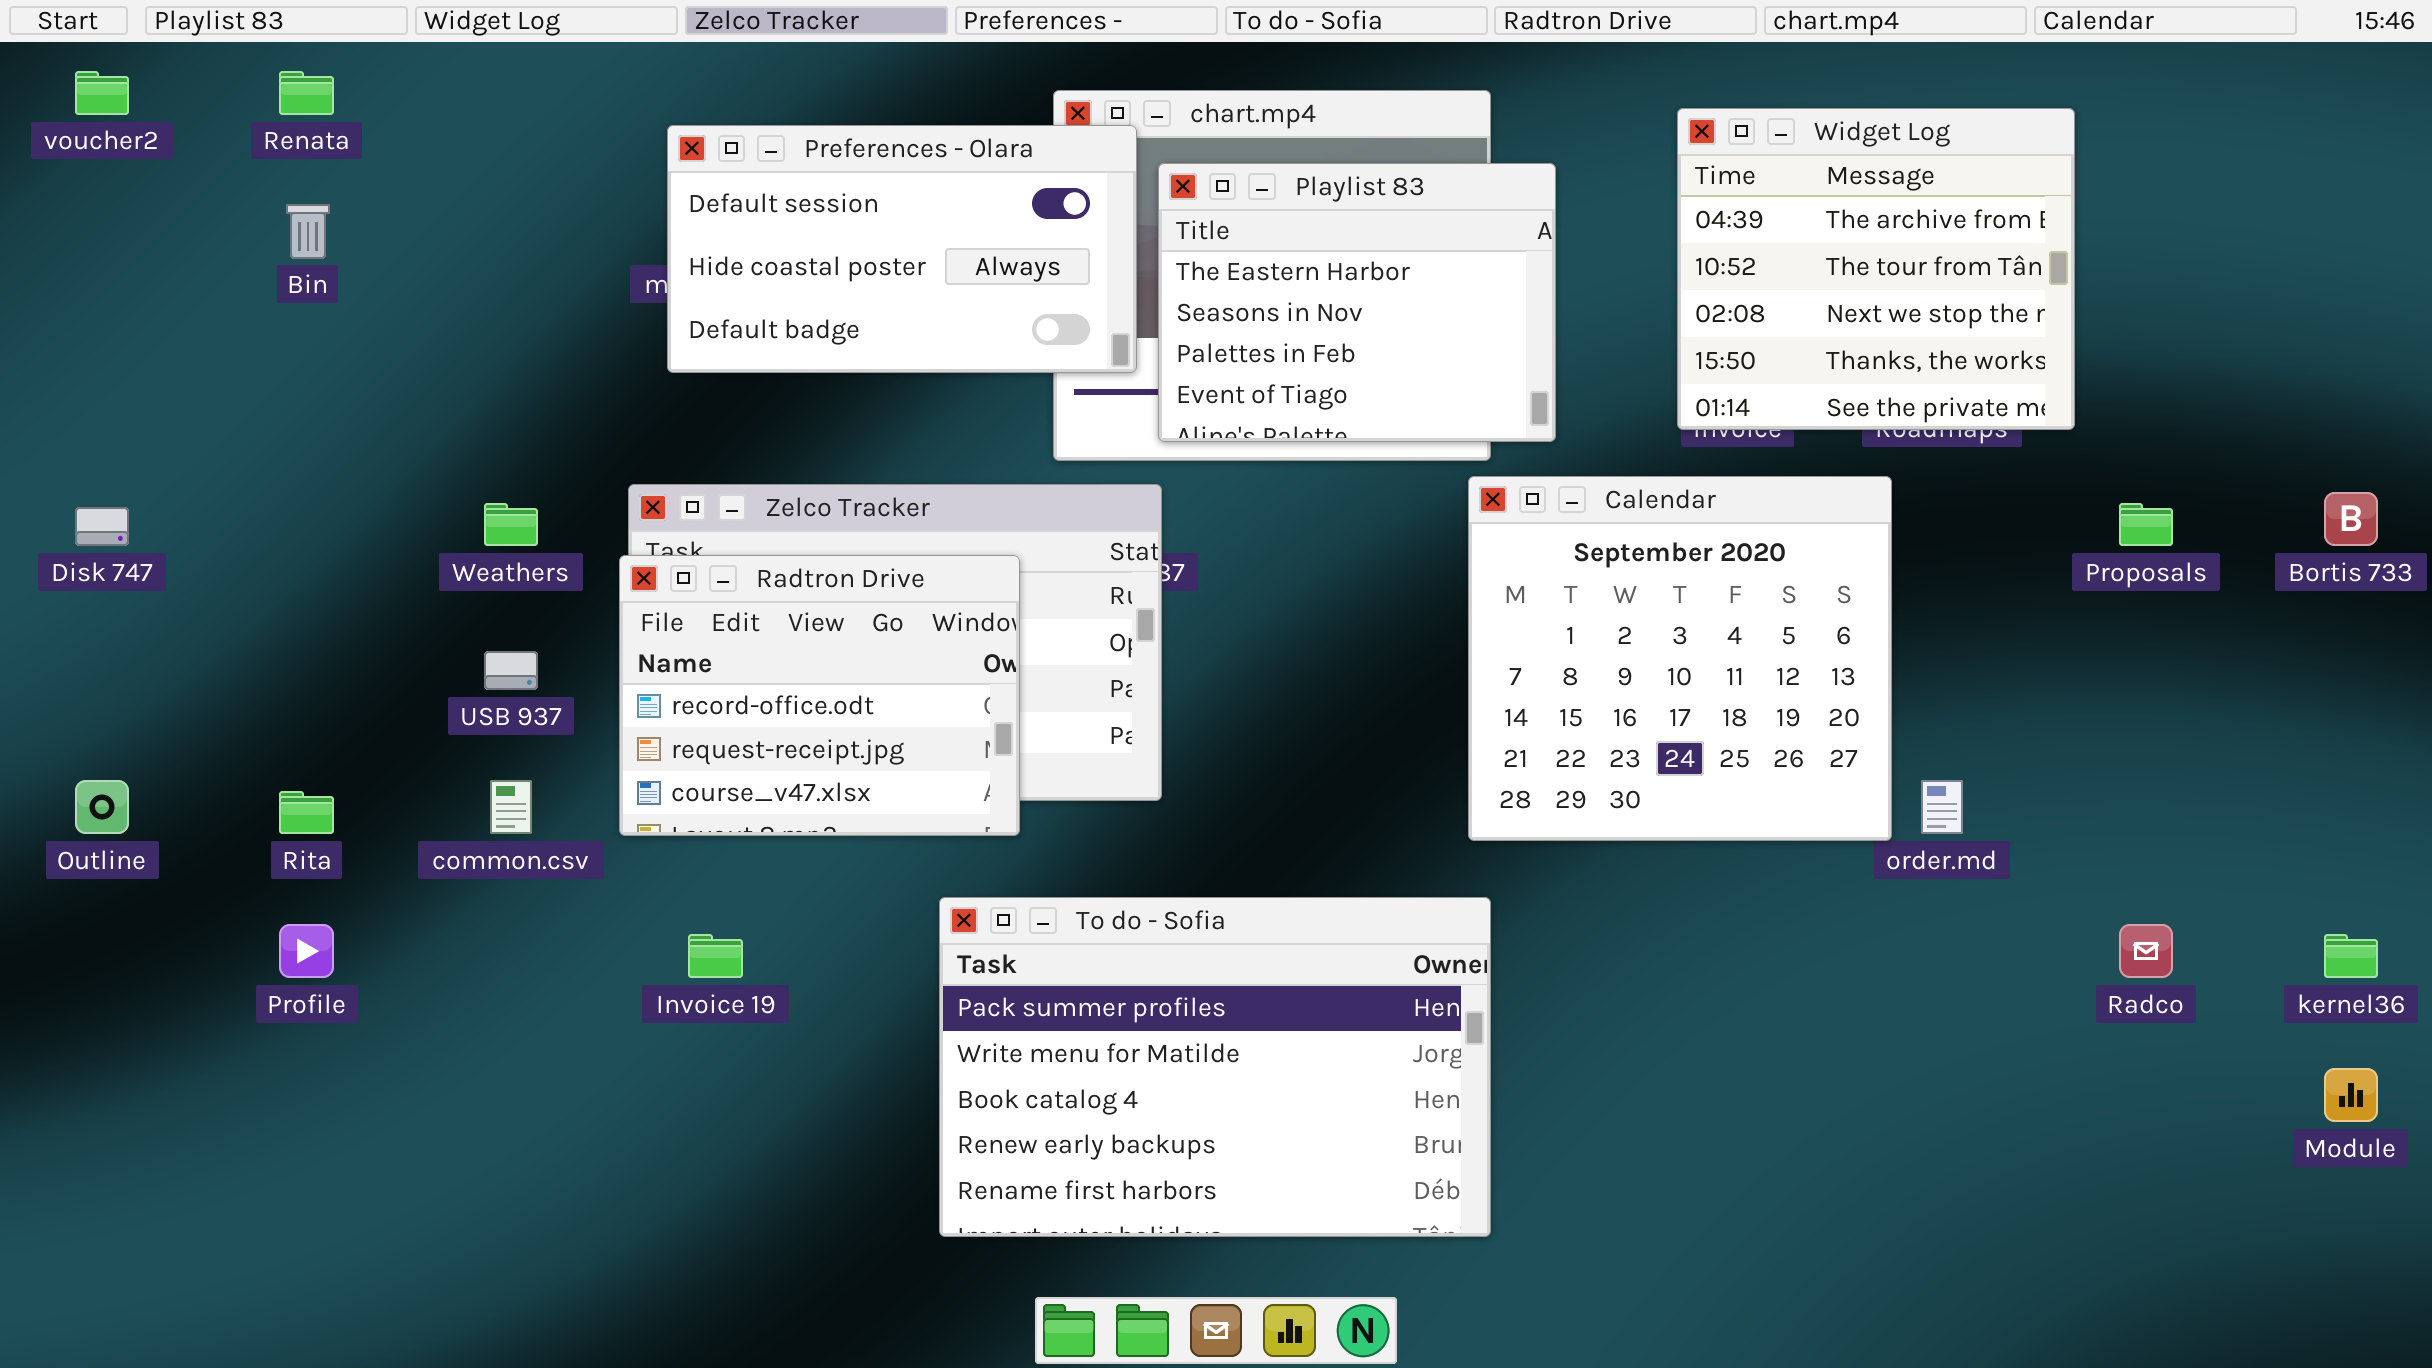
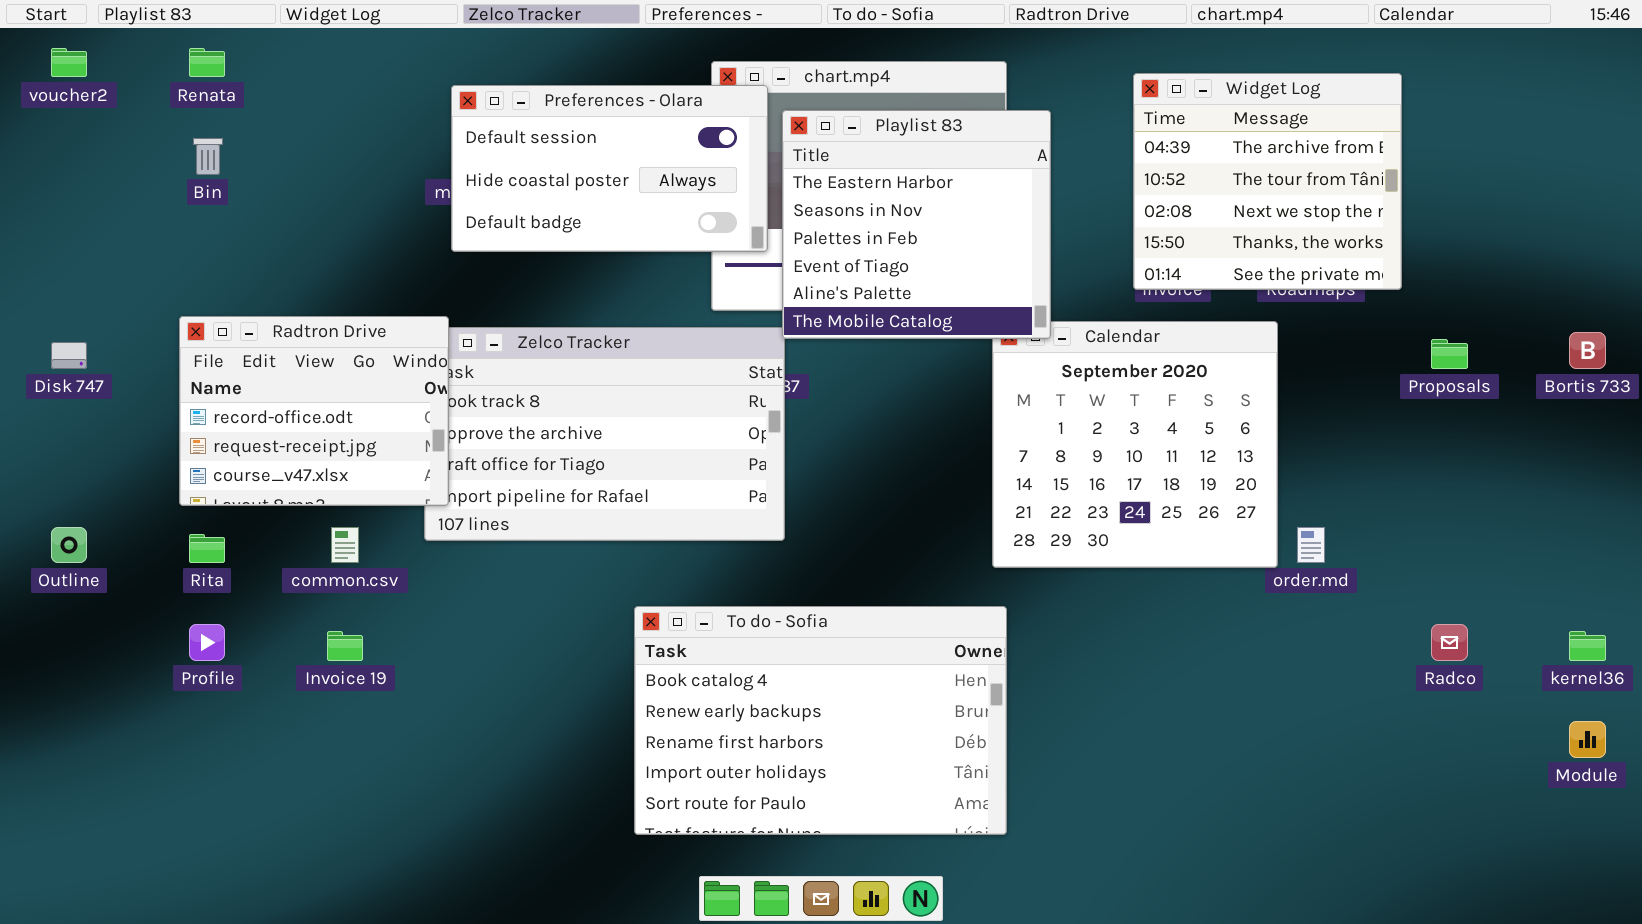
Playlist 83: [1158,163,1556,442] -> [782,110,1051,339], resized
Radtron Drive: [619,555,1020,836] -> [179,316,449,506], moved
To do - Sofia: [939,897,1491,1237] -> [634,606,1007,835], scrolled down 2 rows
Invoice 19: [688,934,743,978] -> [327,631,363,661], moved

